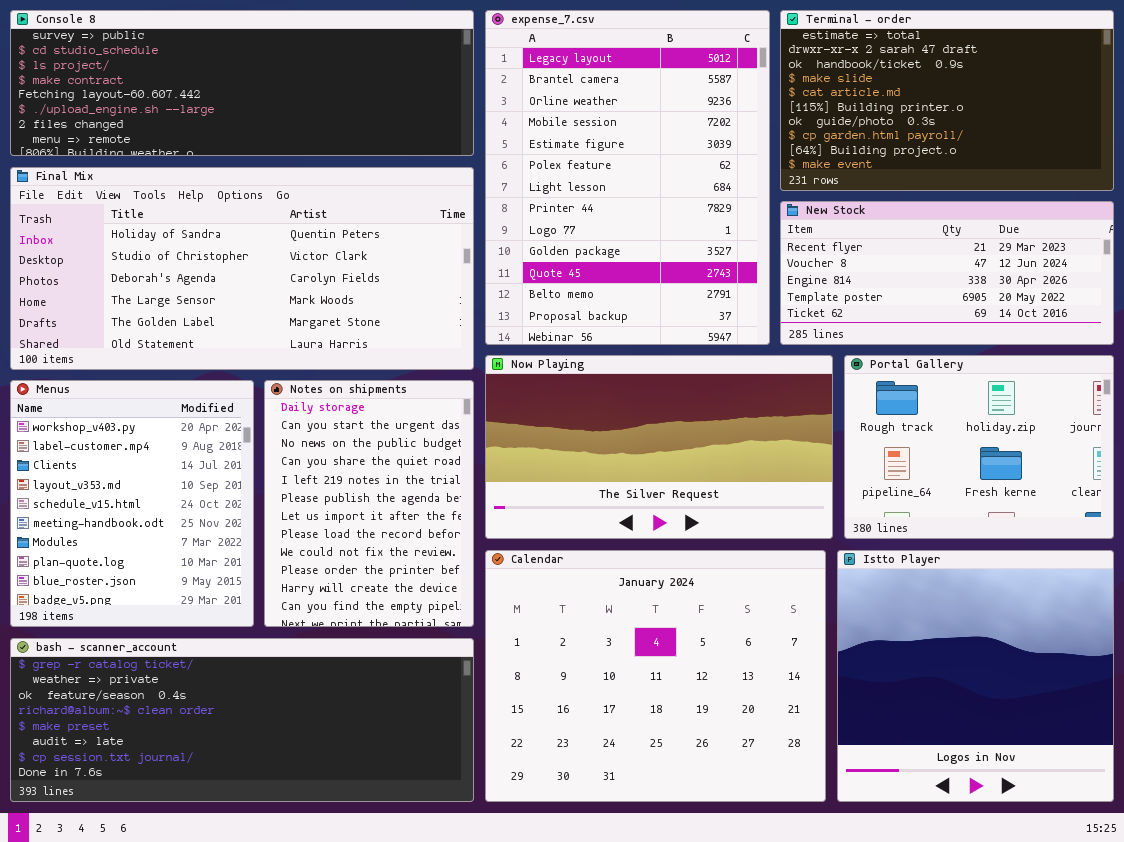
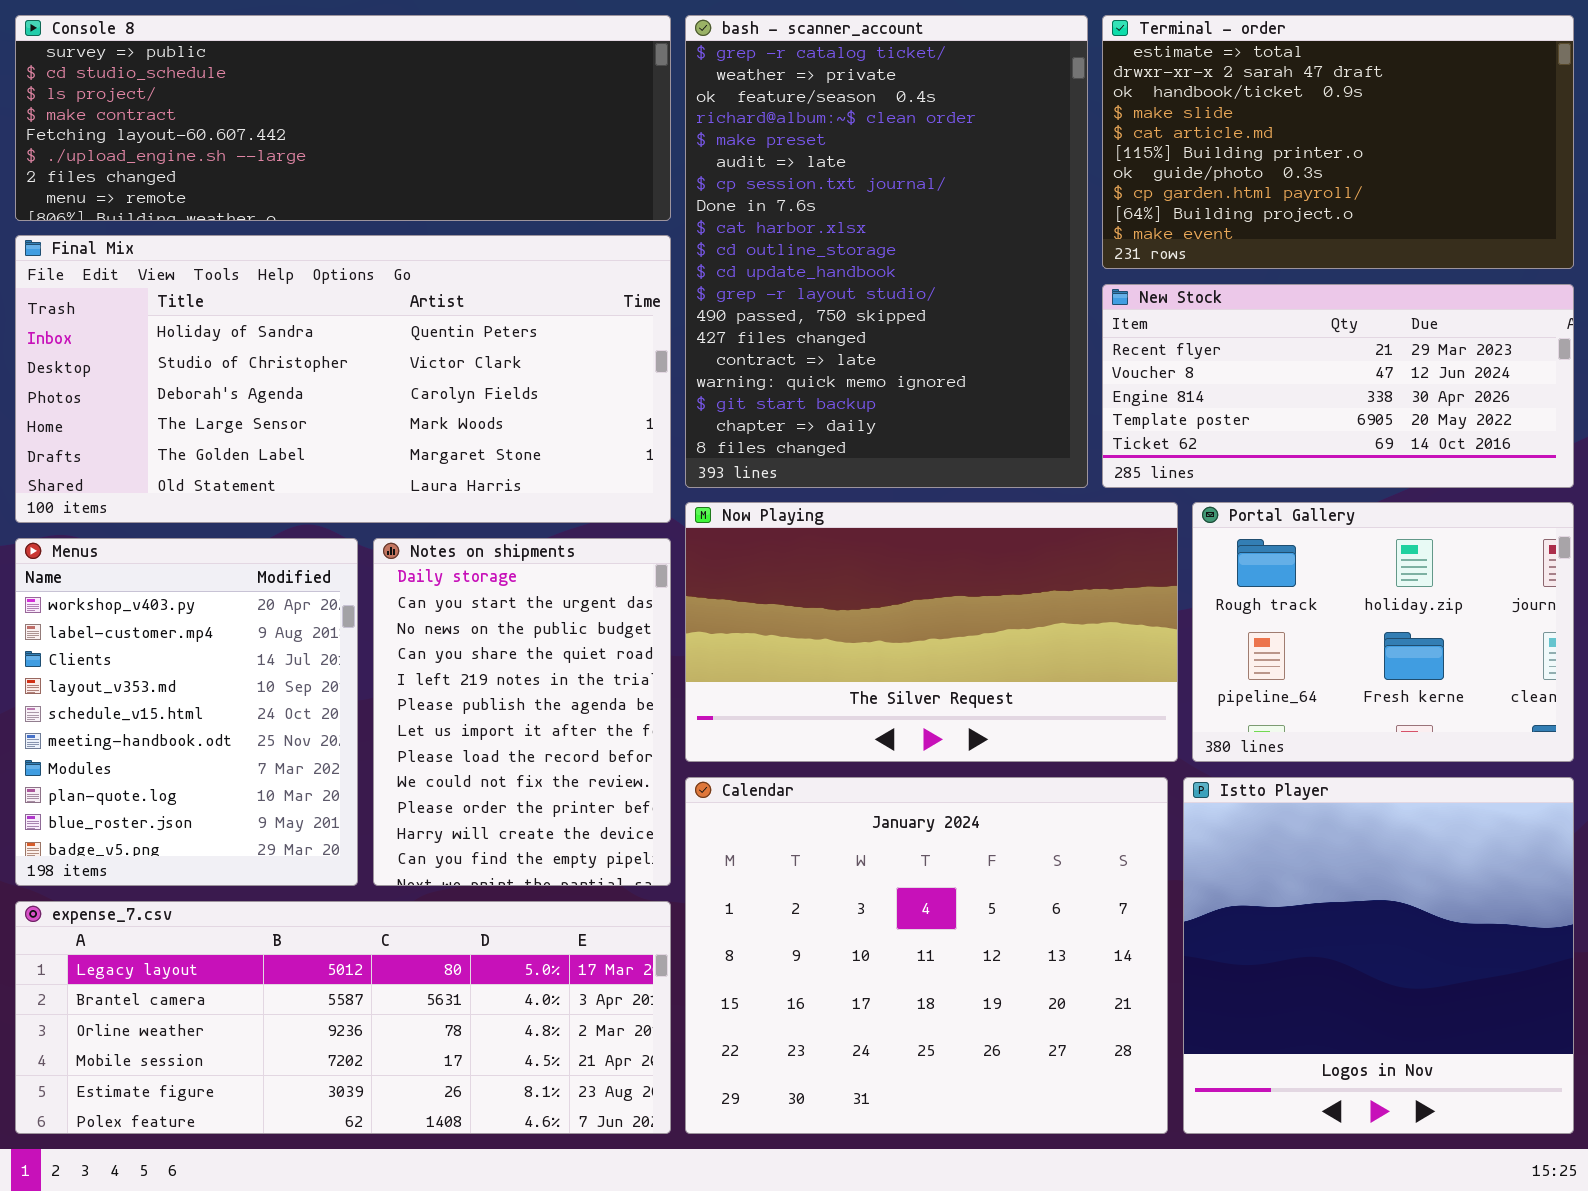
expense_7.csv: [485,10,770,345] -> [15,901,671,1134], moved, resized
bash - scanner_account: [10,638,474,802] -> [685,15,1088,488], moved, resized

